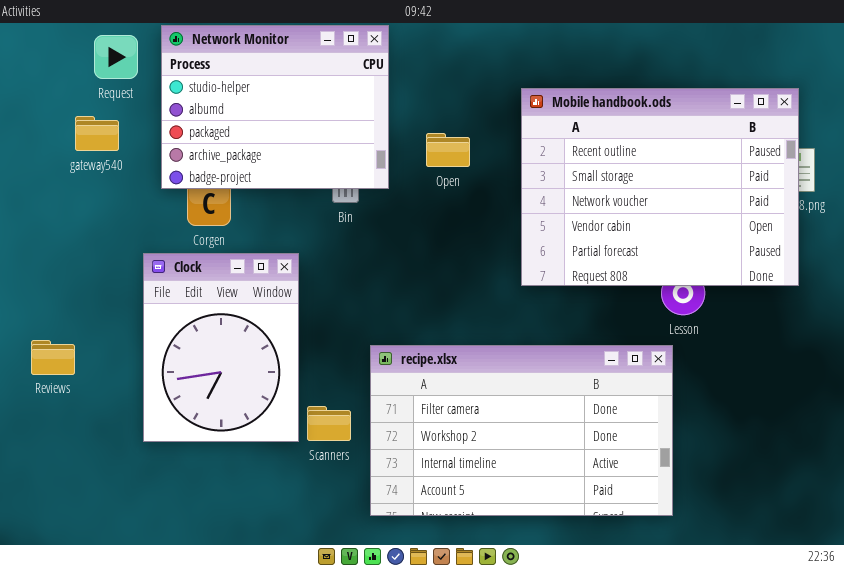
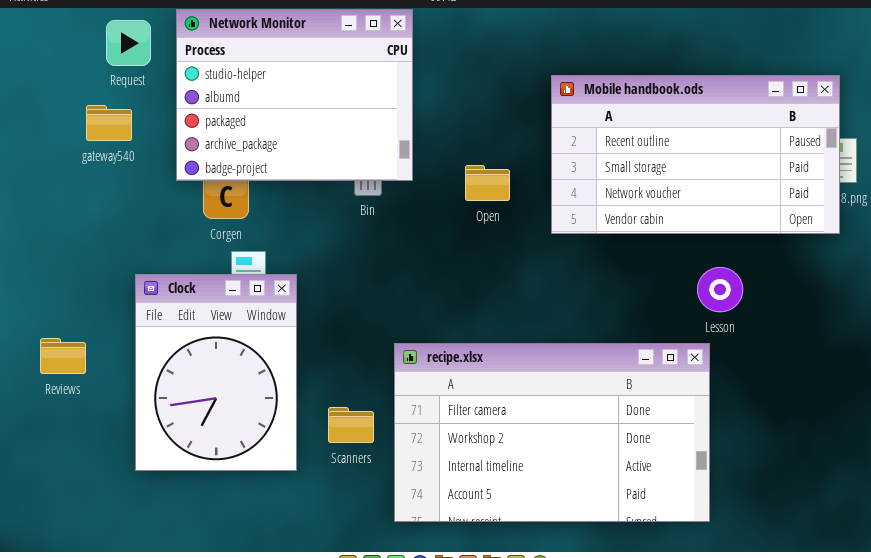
Mobile handbook.ods: [521,88,799,286] -> [551,75,840,234], resized
Open: [426,133,470,167] -> [465,165,510,201], moved
Clock: [143,253,299,442] -> [135,274,297,471], moved

